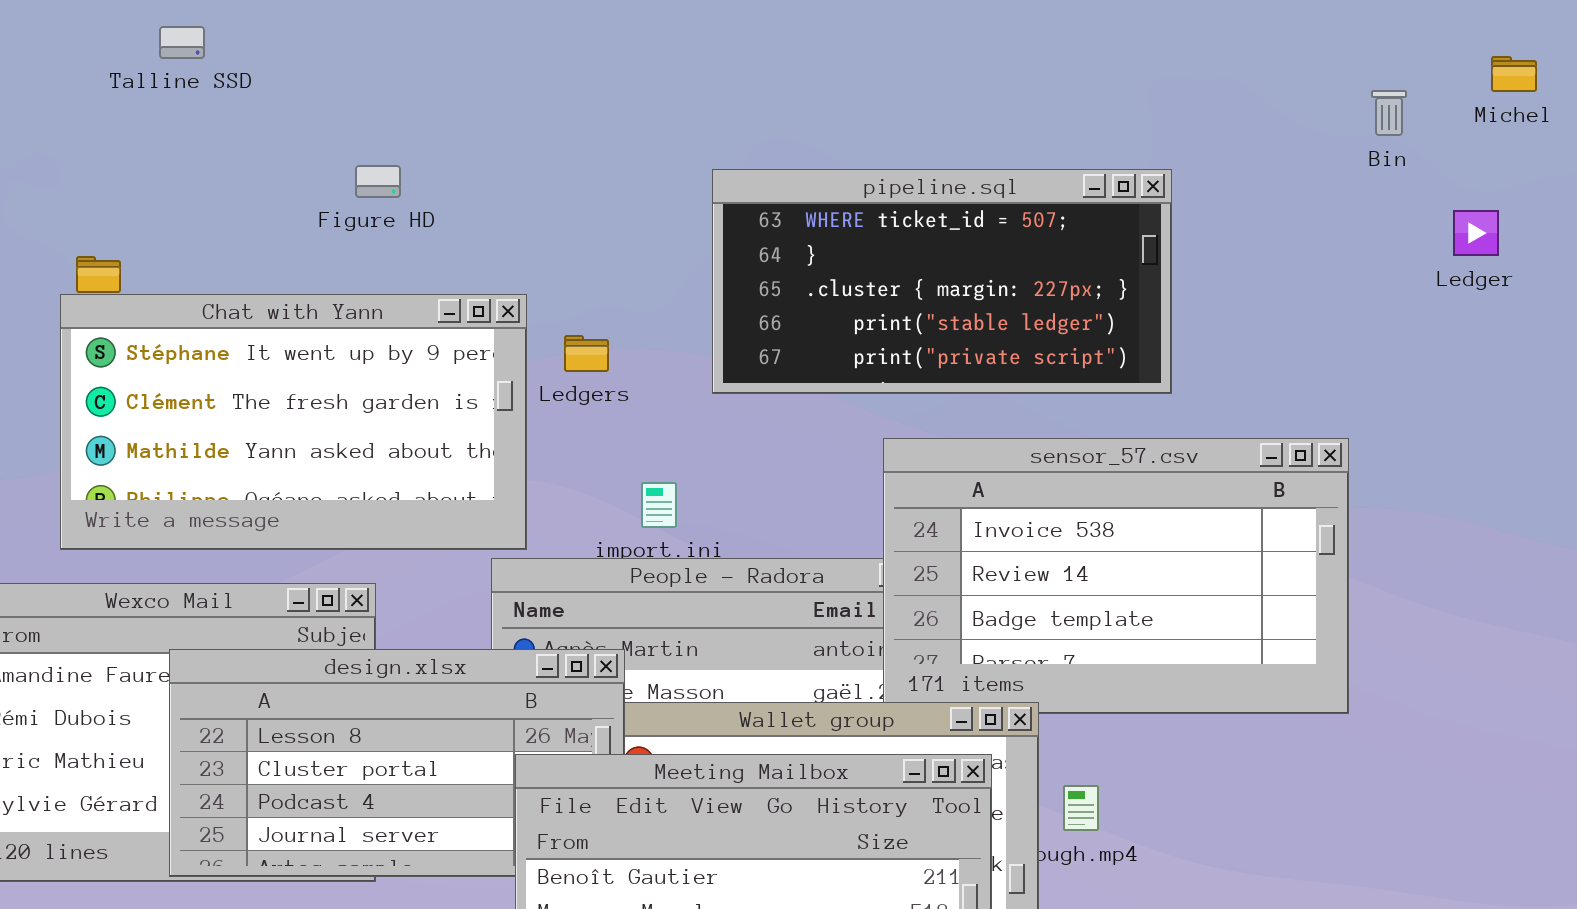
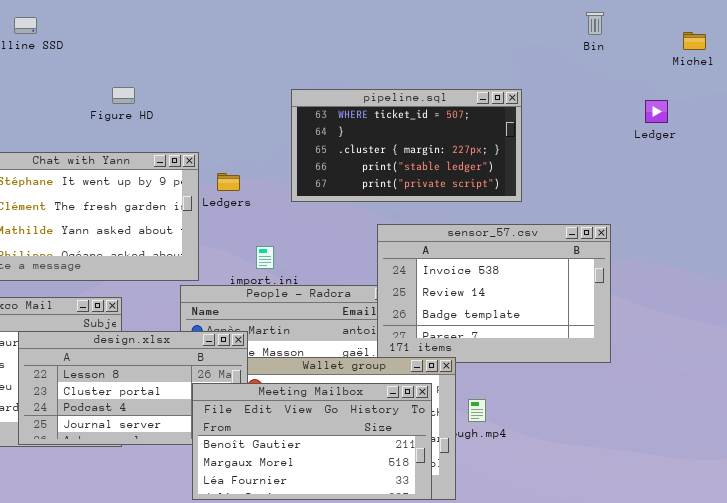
Bin: [1371,90,1407,136] -> [586,12,604,35], moved
Ledger: [1453,210,1499,256] -> [645,100,668,123], moved

